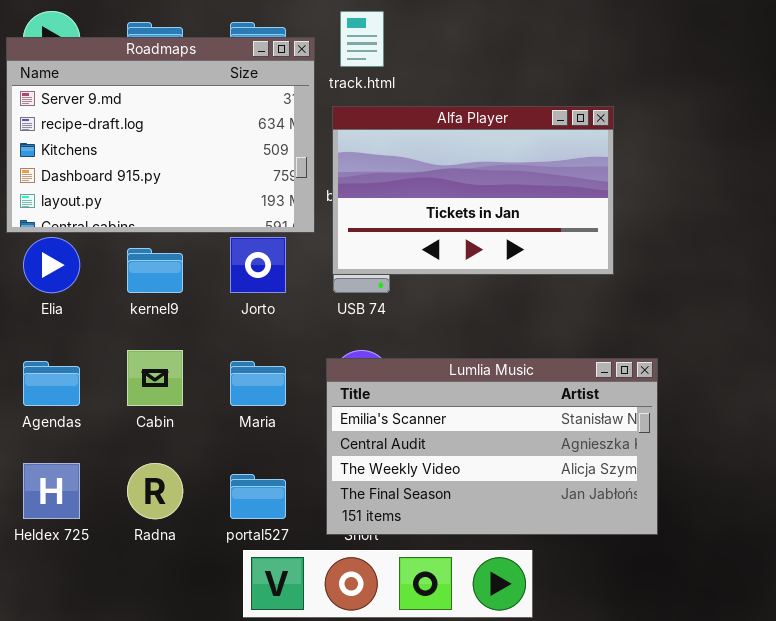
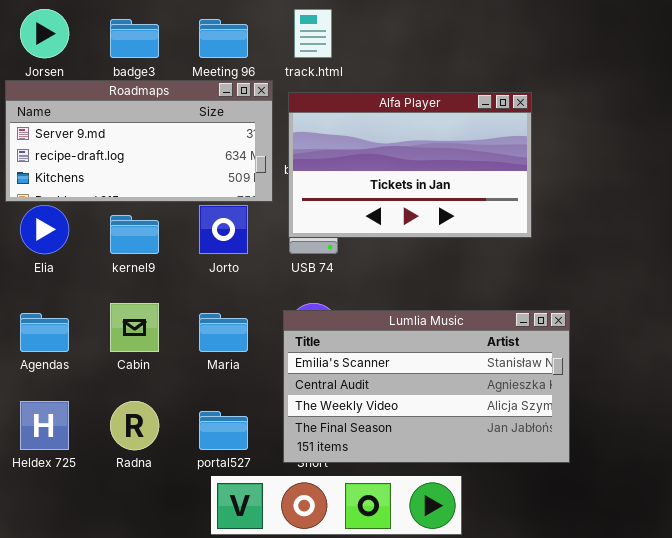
Roadmaps: [6,37,315,233] -> [5,80,273,202], resized

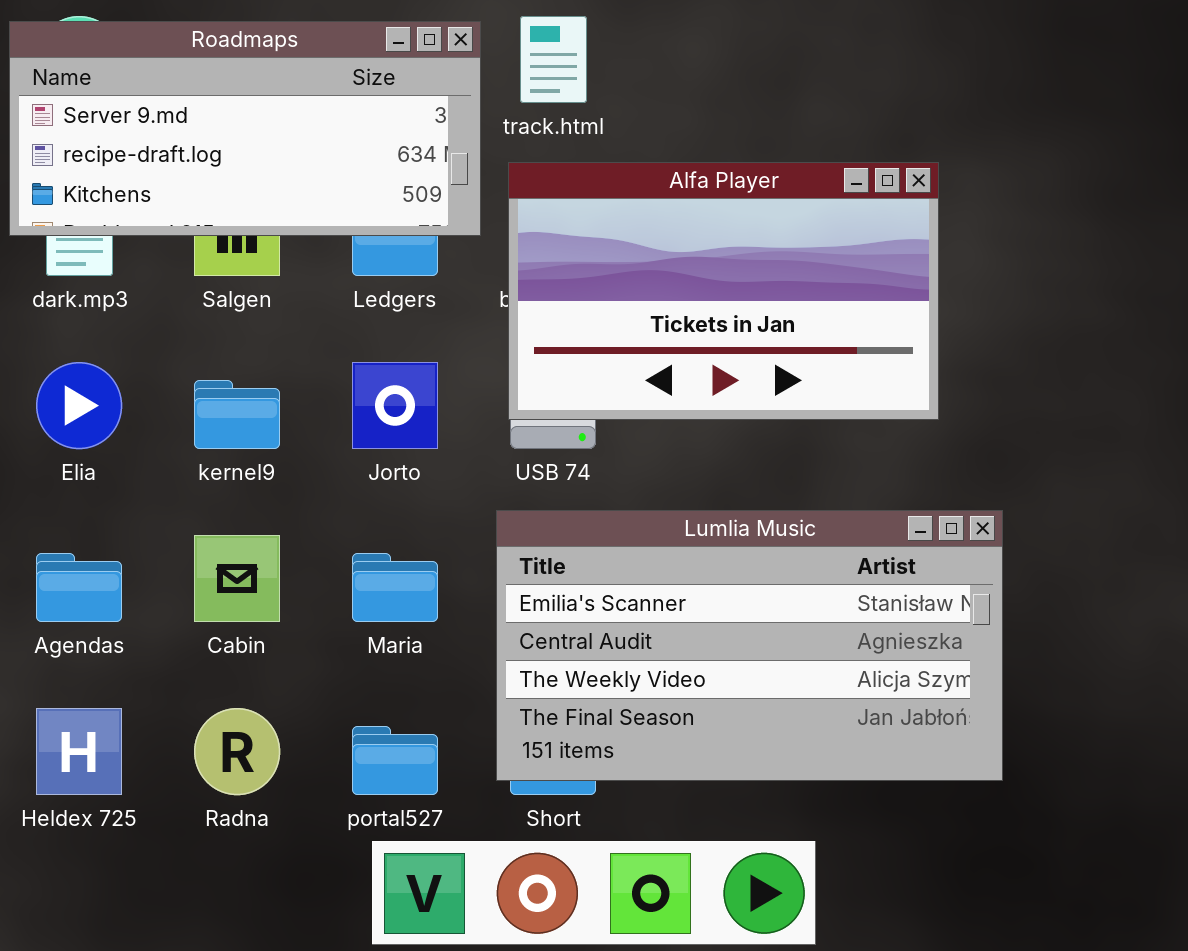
Roadmaps: [5,80,273,202] -> [9,21,481,236], moved
Lumlia Music: [283,310,570,463] -> [496,510,1003,781], moved

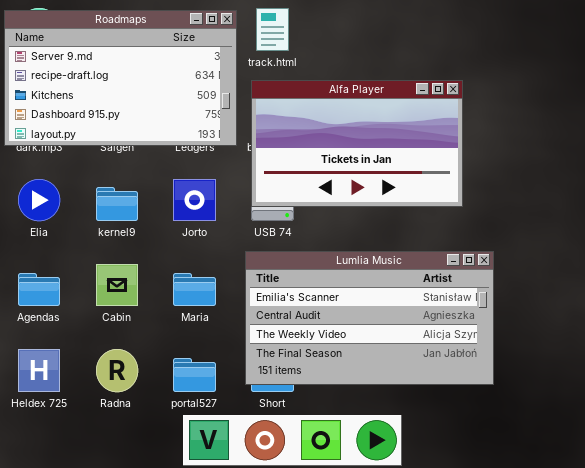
Roadmaps: [9,21,481,236] -> [4,10,237,146], resized

